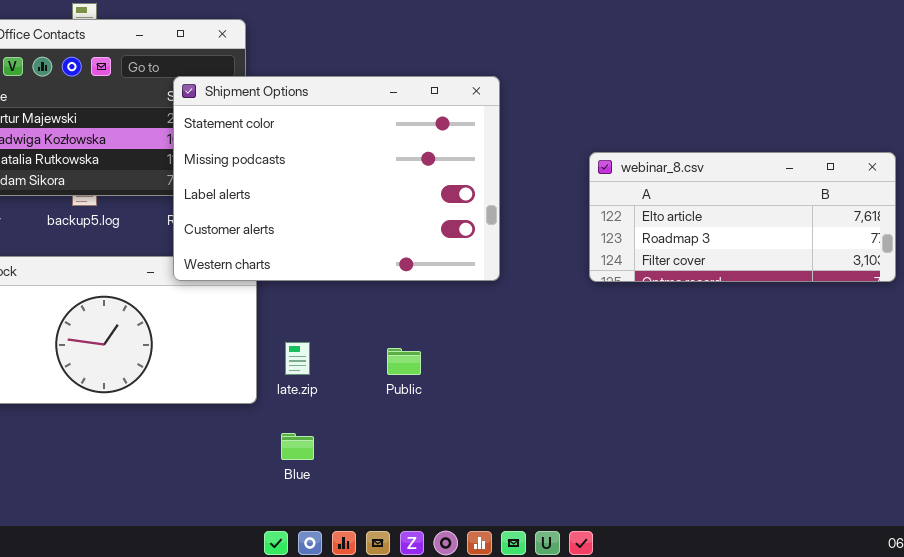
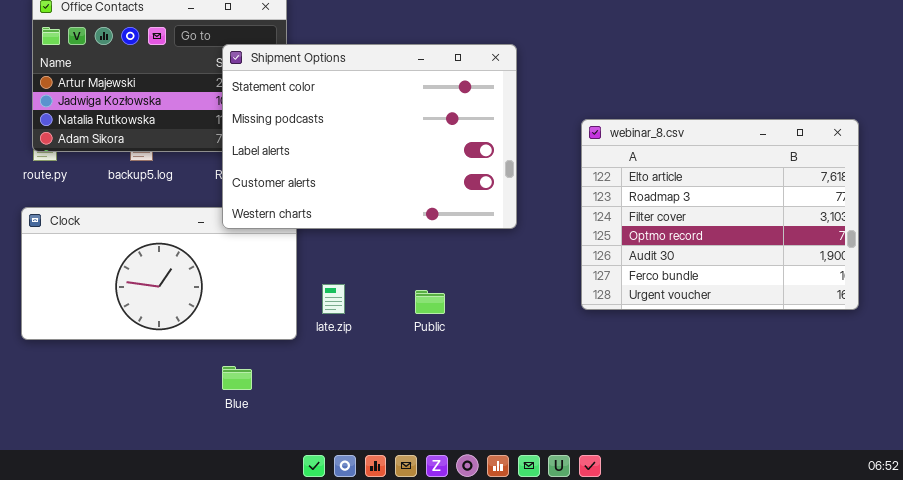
webinar_8.csv: [589,152,896,282] -> [581,119,859,310], moved, resized
Blue: [281,433,314,460] -> [222,366,252,390], moved

